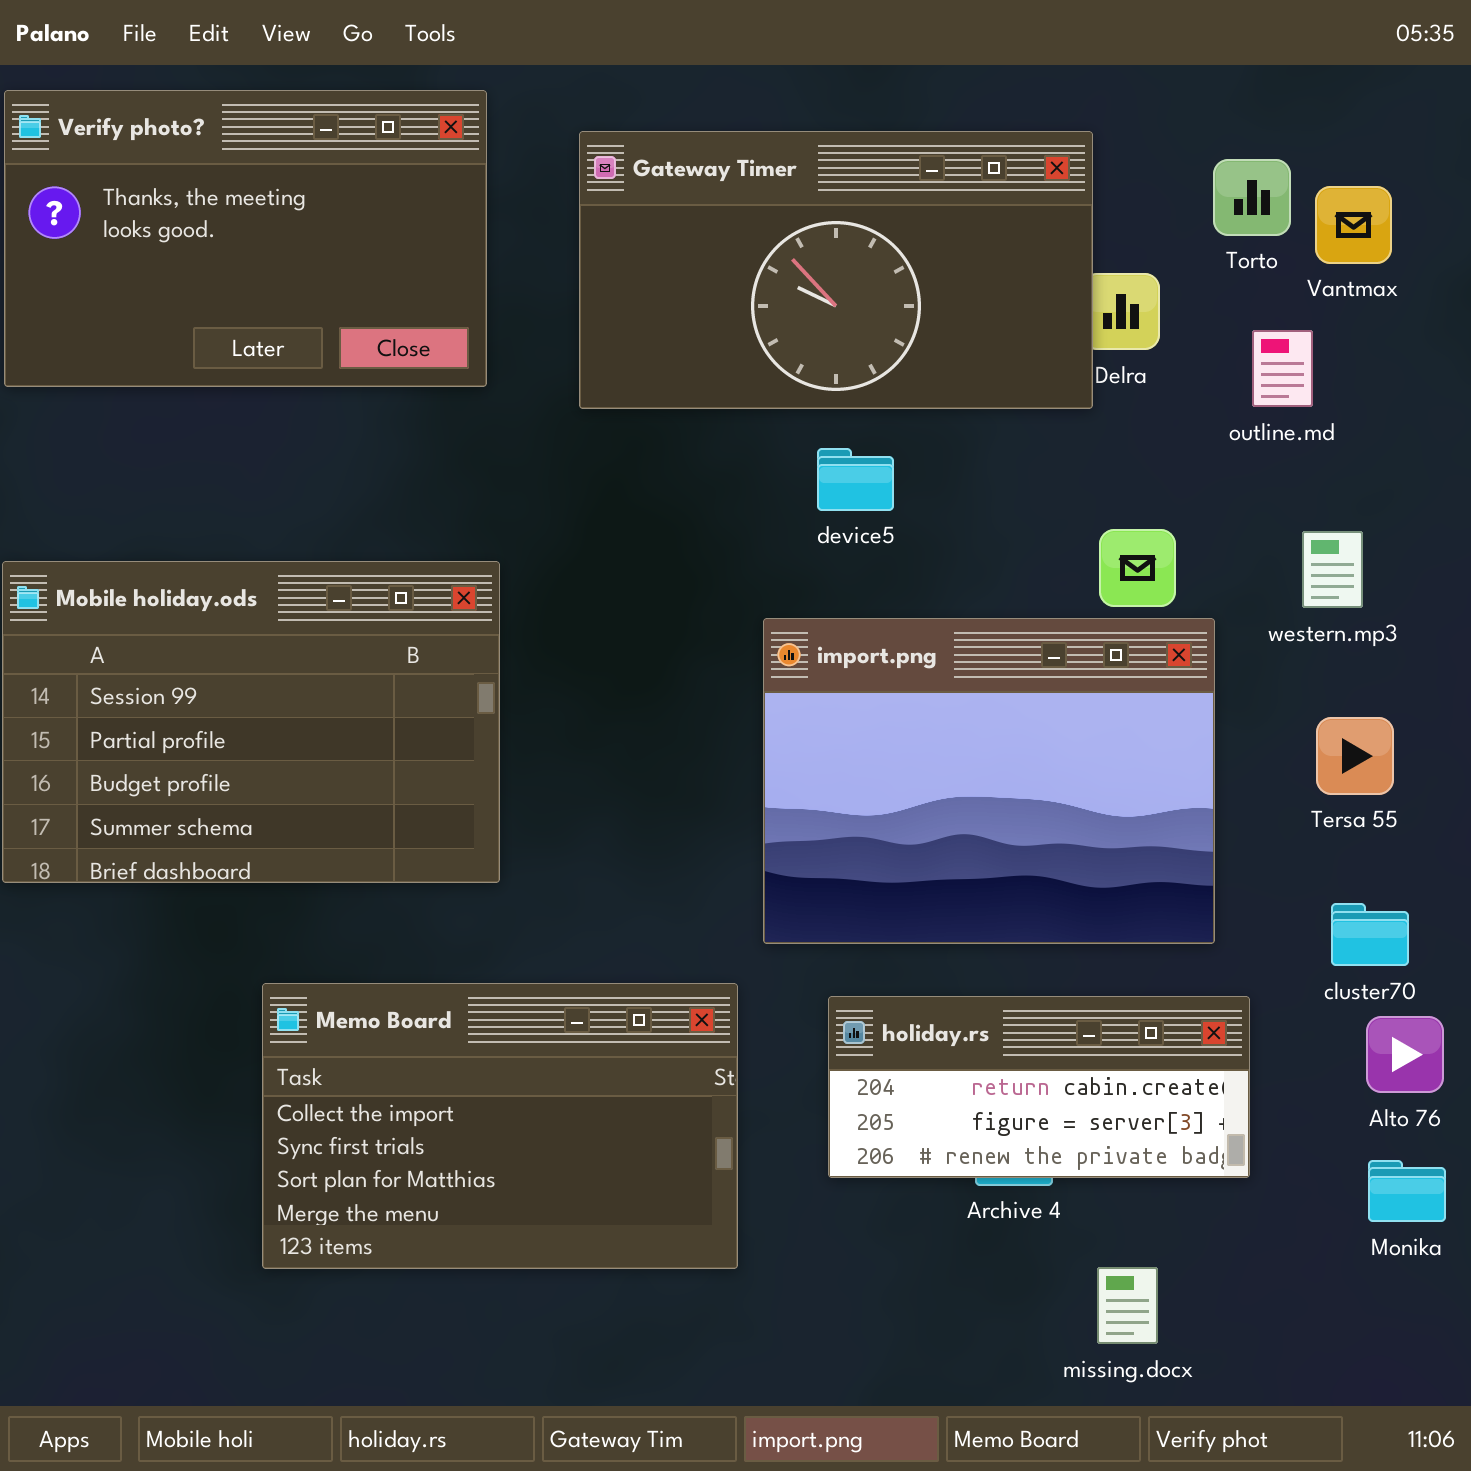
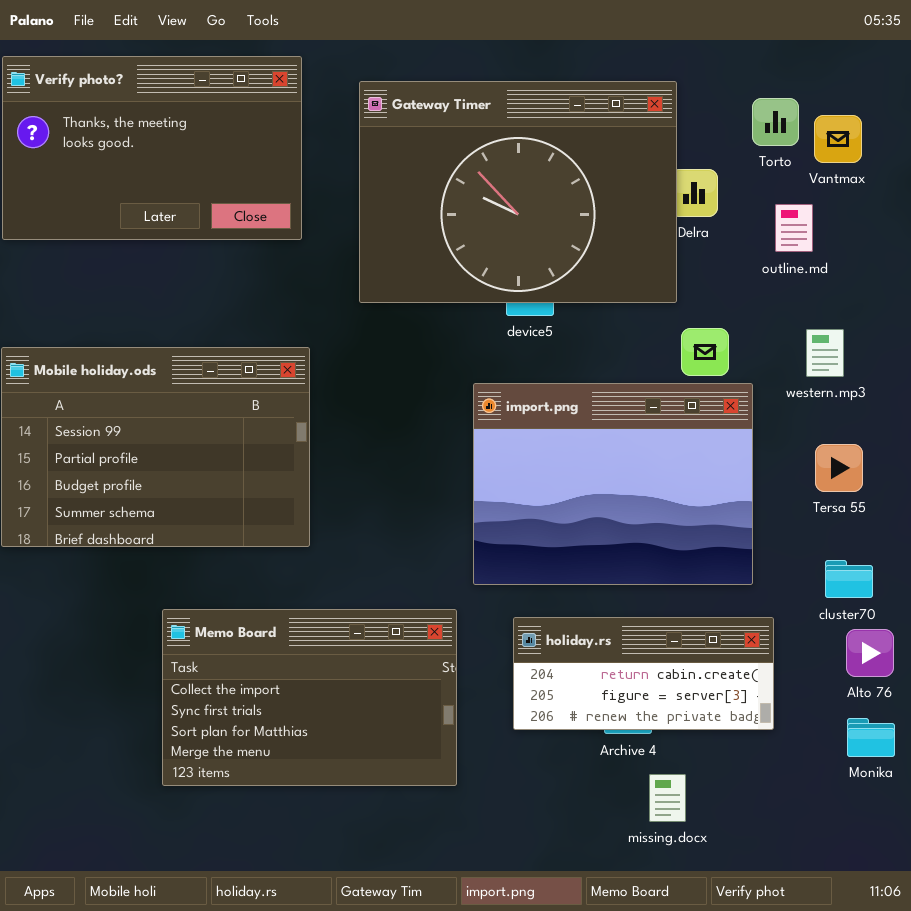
Gateway Timer: [579,131,1093,409] -> [359,81,677,303], resized
missing.docx: [1097,1267,1158,1344] -> [649,774,686,822], moved

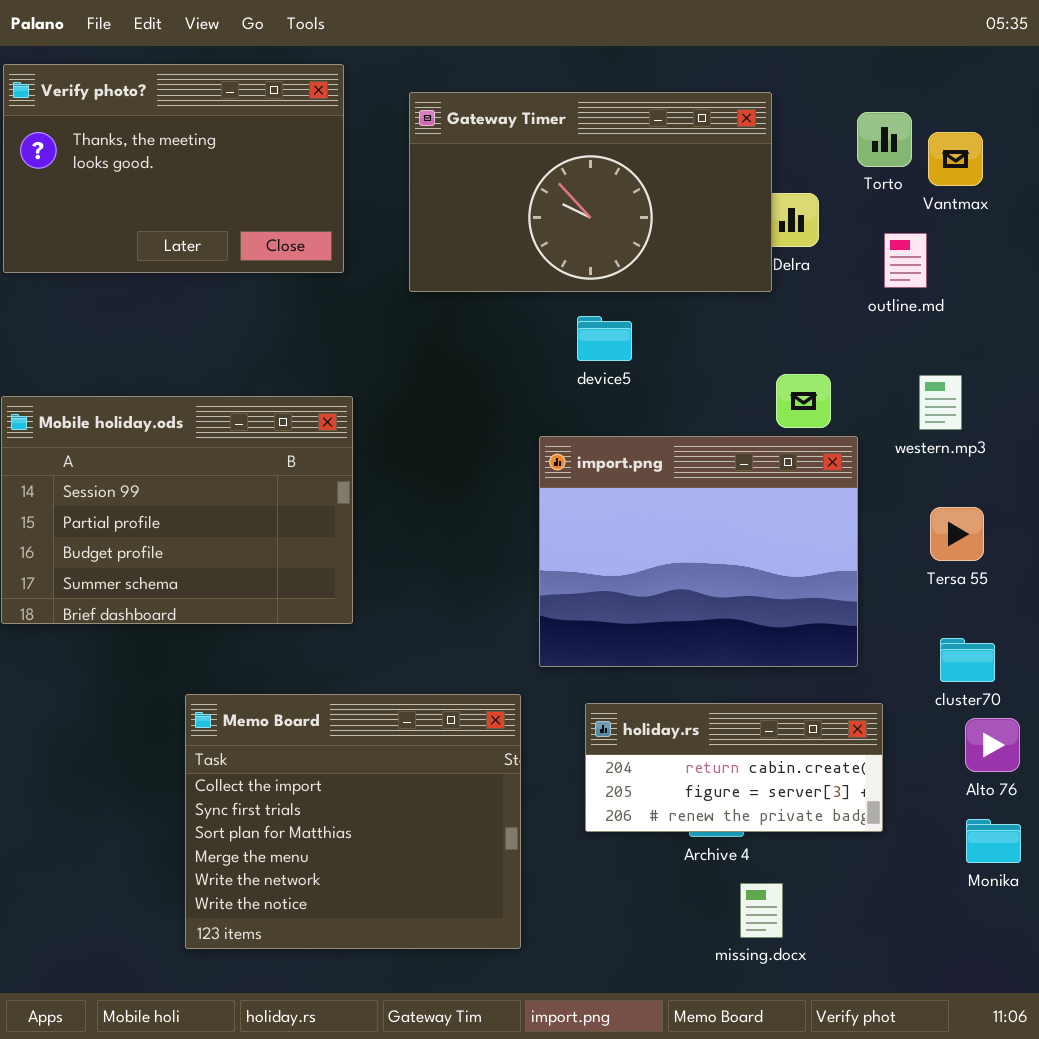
Gateway Timer: [359,81,677,303] -> [409,92,772,292], resized
Memo Board: [162,609,457,786] -> [185,694,521,949], resized

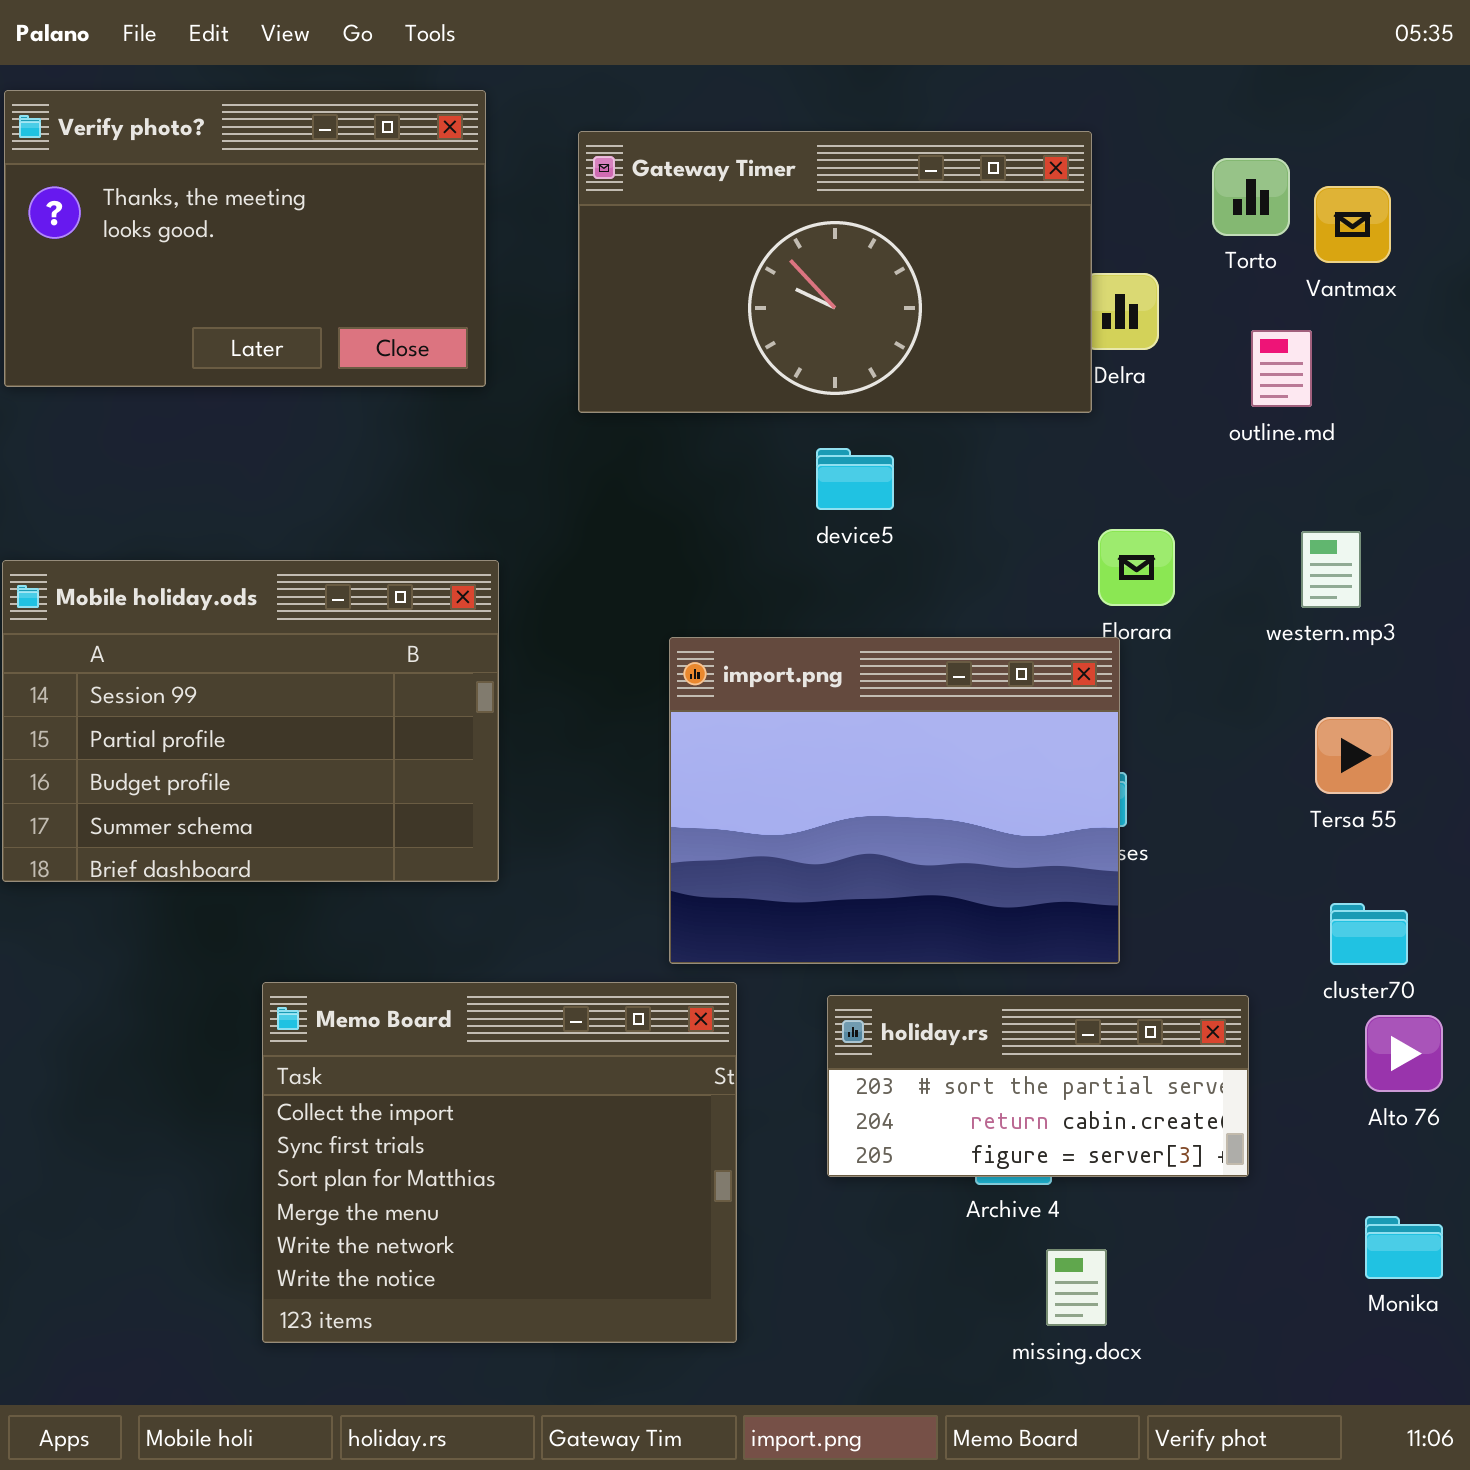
import.png: [539,436,858,667] -> [669,637,1120,964], moved
holiday.rs: [585,703,883,832] -> [827,995,1249,1177], scrolled up 1 row
Monika: [966,819,1021,863] -> [1365,1216,1443,1279], moved

